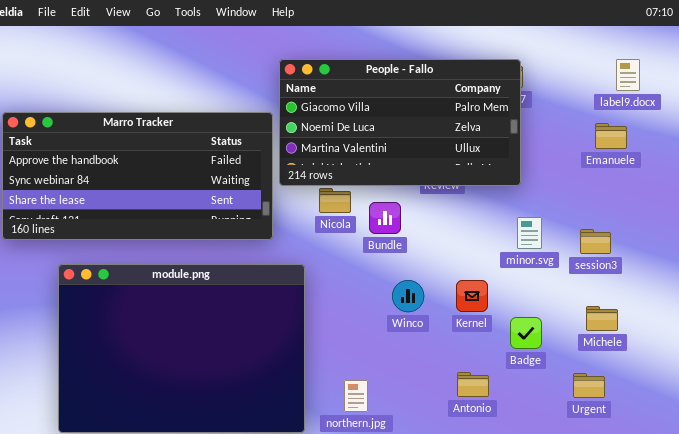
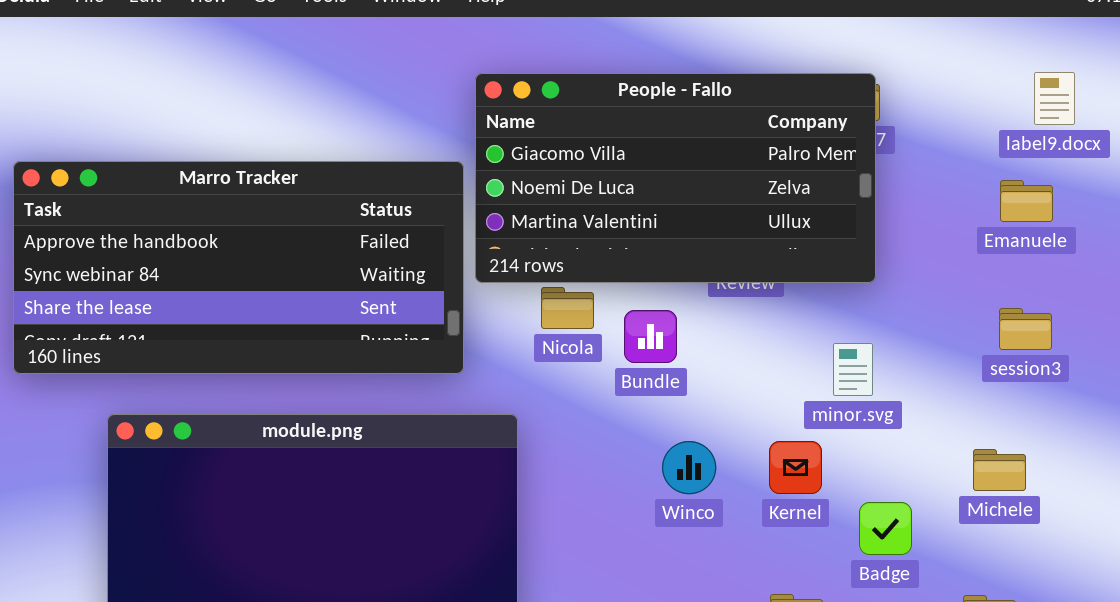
minor.svg: [517,217,542,249] -> [833,343,873,396], moved
session3: [580,229,611,254] -> [999,308,1052,350], moved
Michele: [586,306,618,331] -> [973,449,1026,491], moved

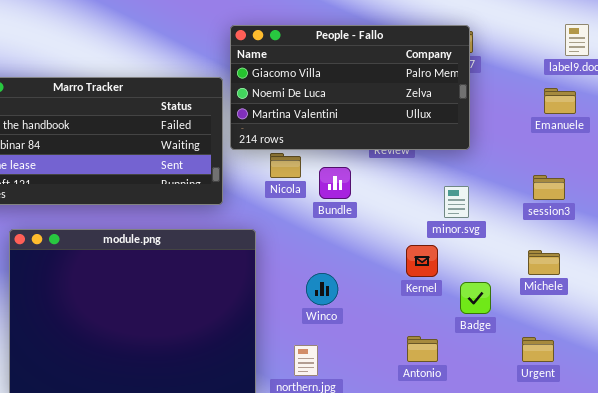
session3: [999,308,1052,350] -> [533,175,565,200], moved
Winco: [662,441,716,494] -> [306,273,338,305], moved

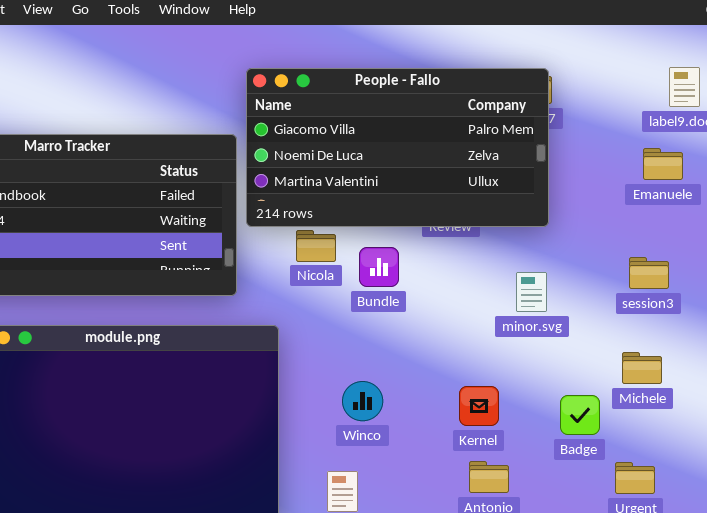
Kernel: [406,245,438,277] -> [459,386,499,426], moved
Badge: [460,282,491,314] -> [560,395,600,435], moved

